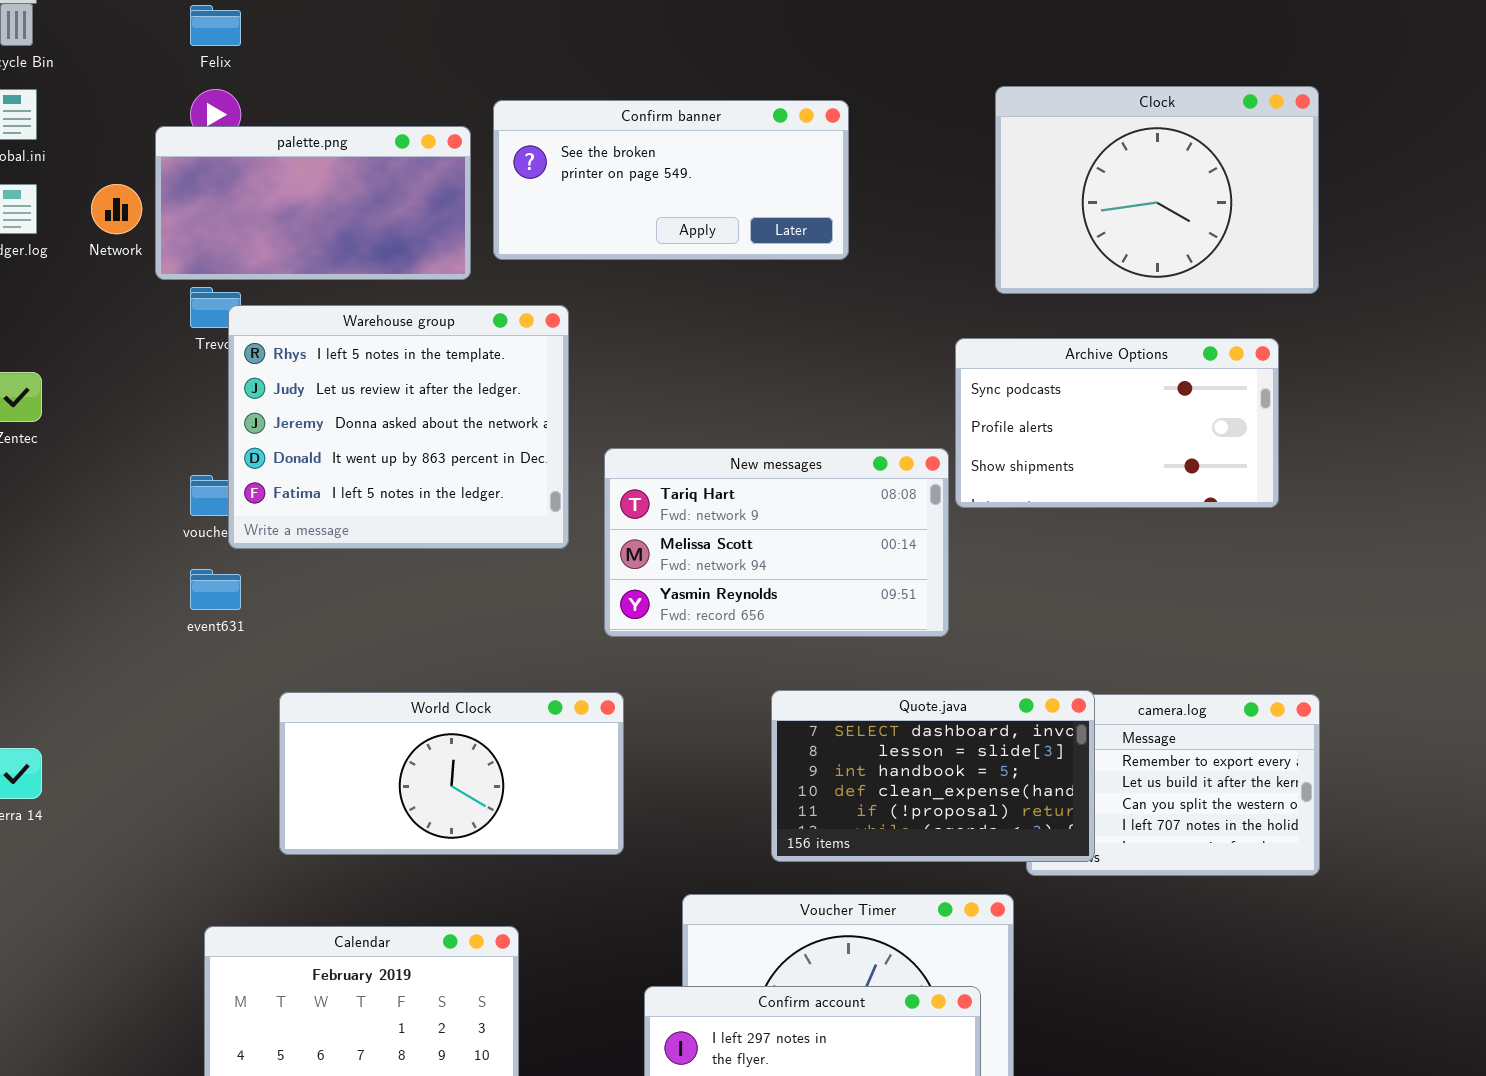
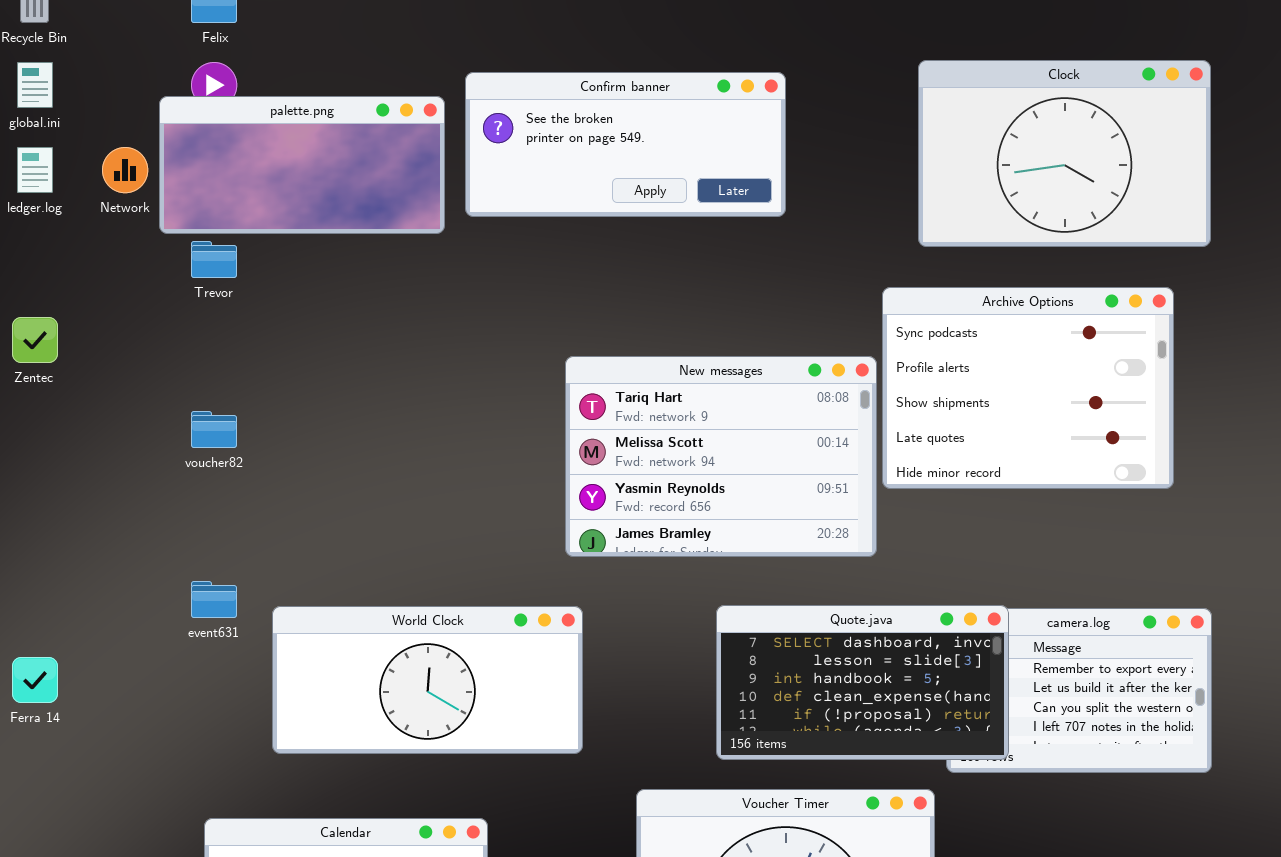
Warehouse group: [228,305,569,549] -> none, closed
Archive Options: [955,338,1279,508] -> [882,287,1174,489], resized
New messages: [604,448,949,637] -> [565,356,877,557], resized
event631: [190,569,241,610] -> [191,581,237,618], moved

